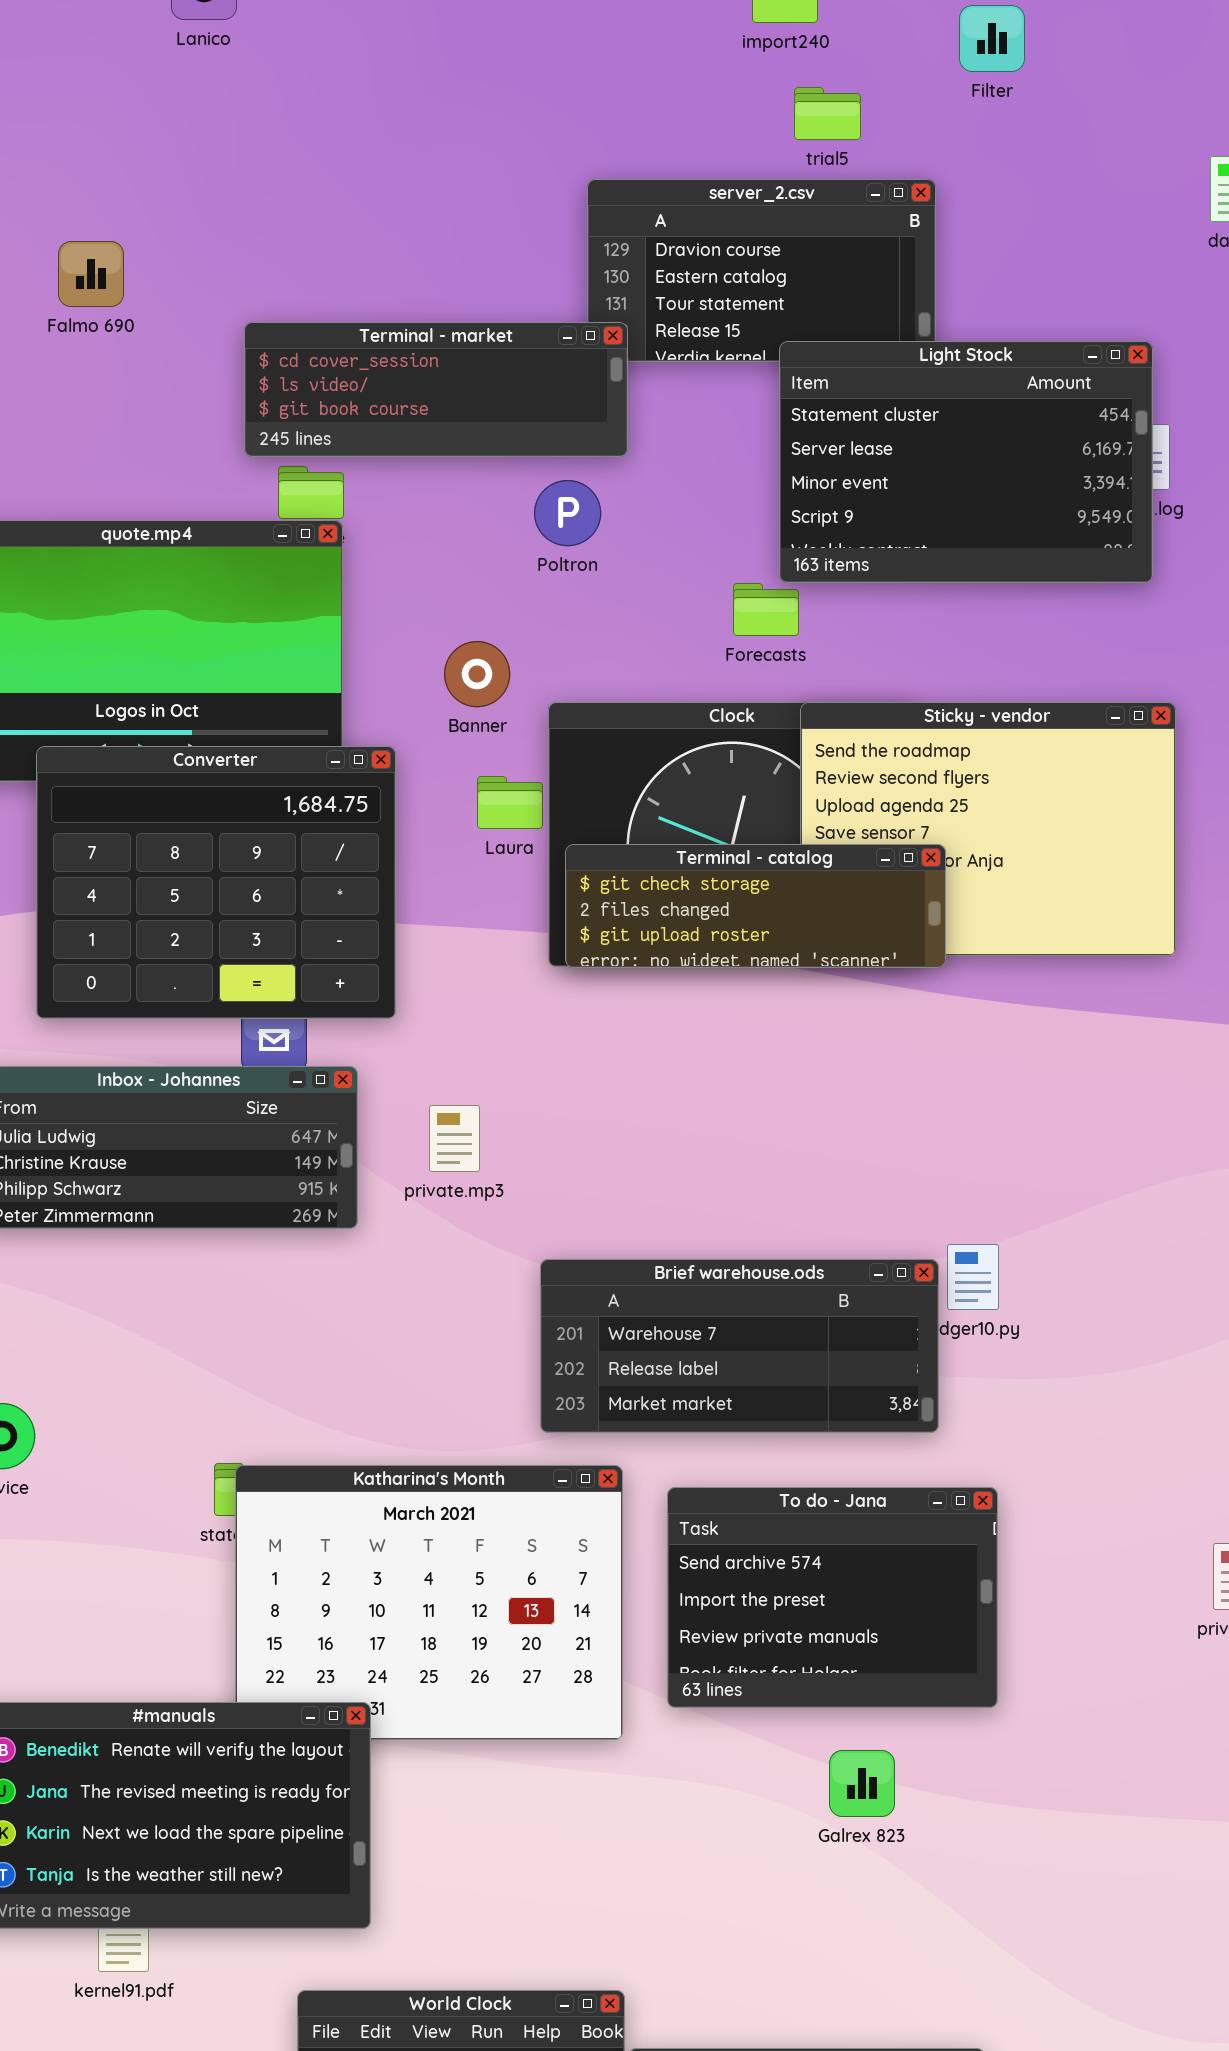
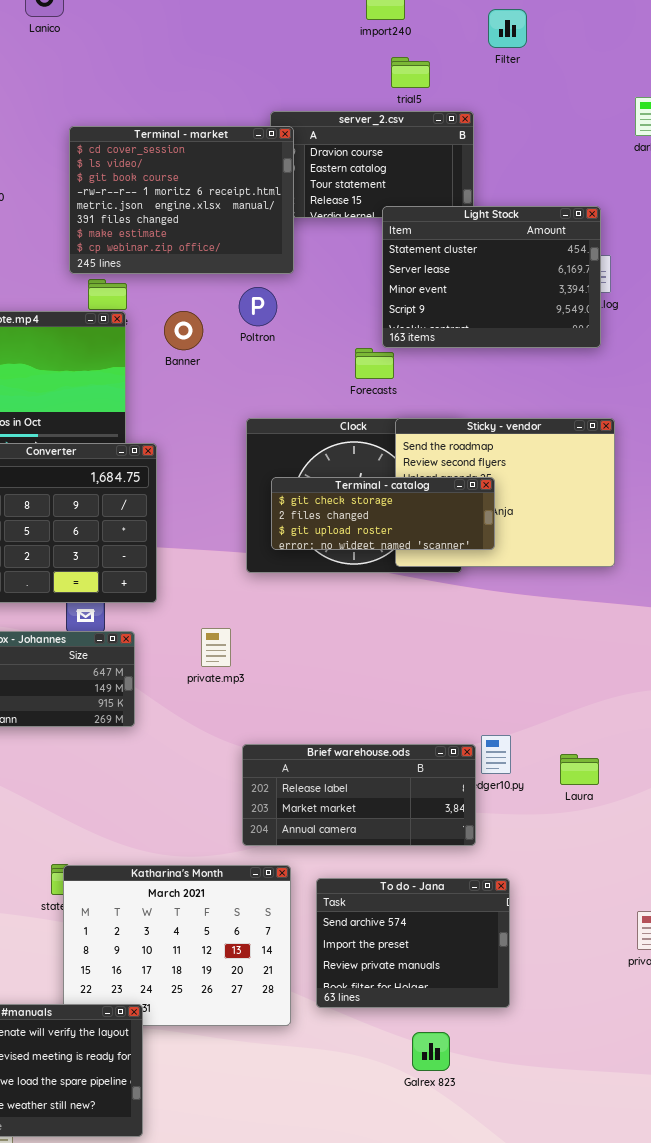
Terminal - market: [244,322,628,457] -> [69,126,294,274], resized
Banner: [444,641,510,707] -> [164,311,203,350], moved
Laura: [477,776,543,829] -> [560,754,599,785], moved
Terminal - catalog: [565,844,946,968] -> [271,477,495,550], moved
private.mp3: [429,1105,480,1172] -> [201,628,231,667], moved
Brief warehouse.ods: [540,1259,939,1433] -> [242,744,476,846], scrolled down 1 row

